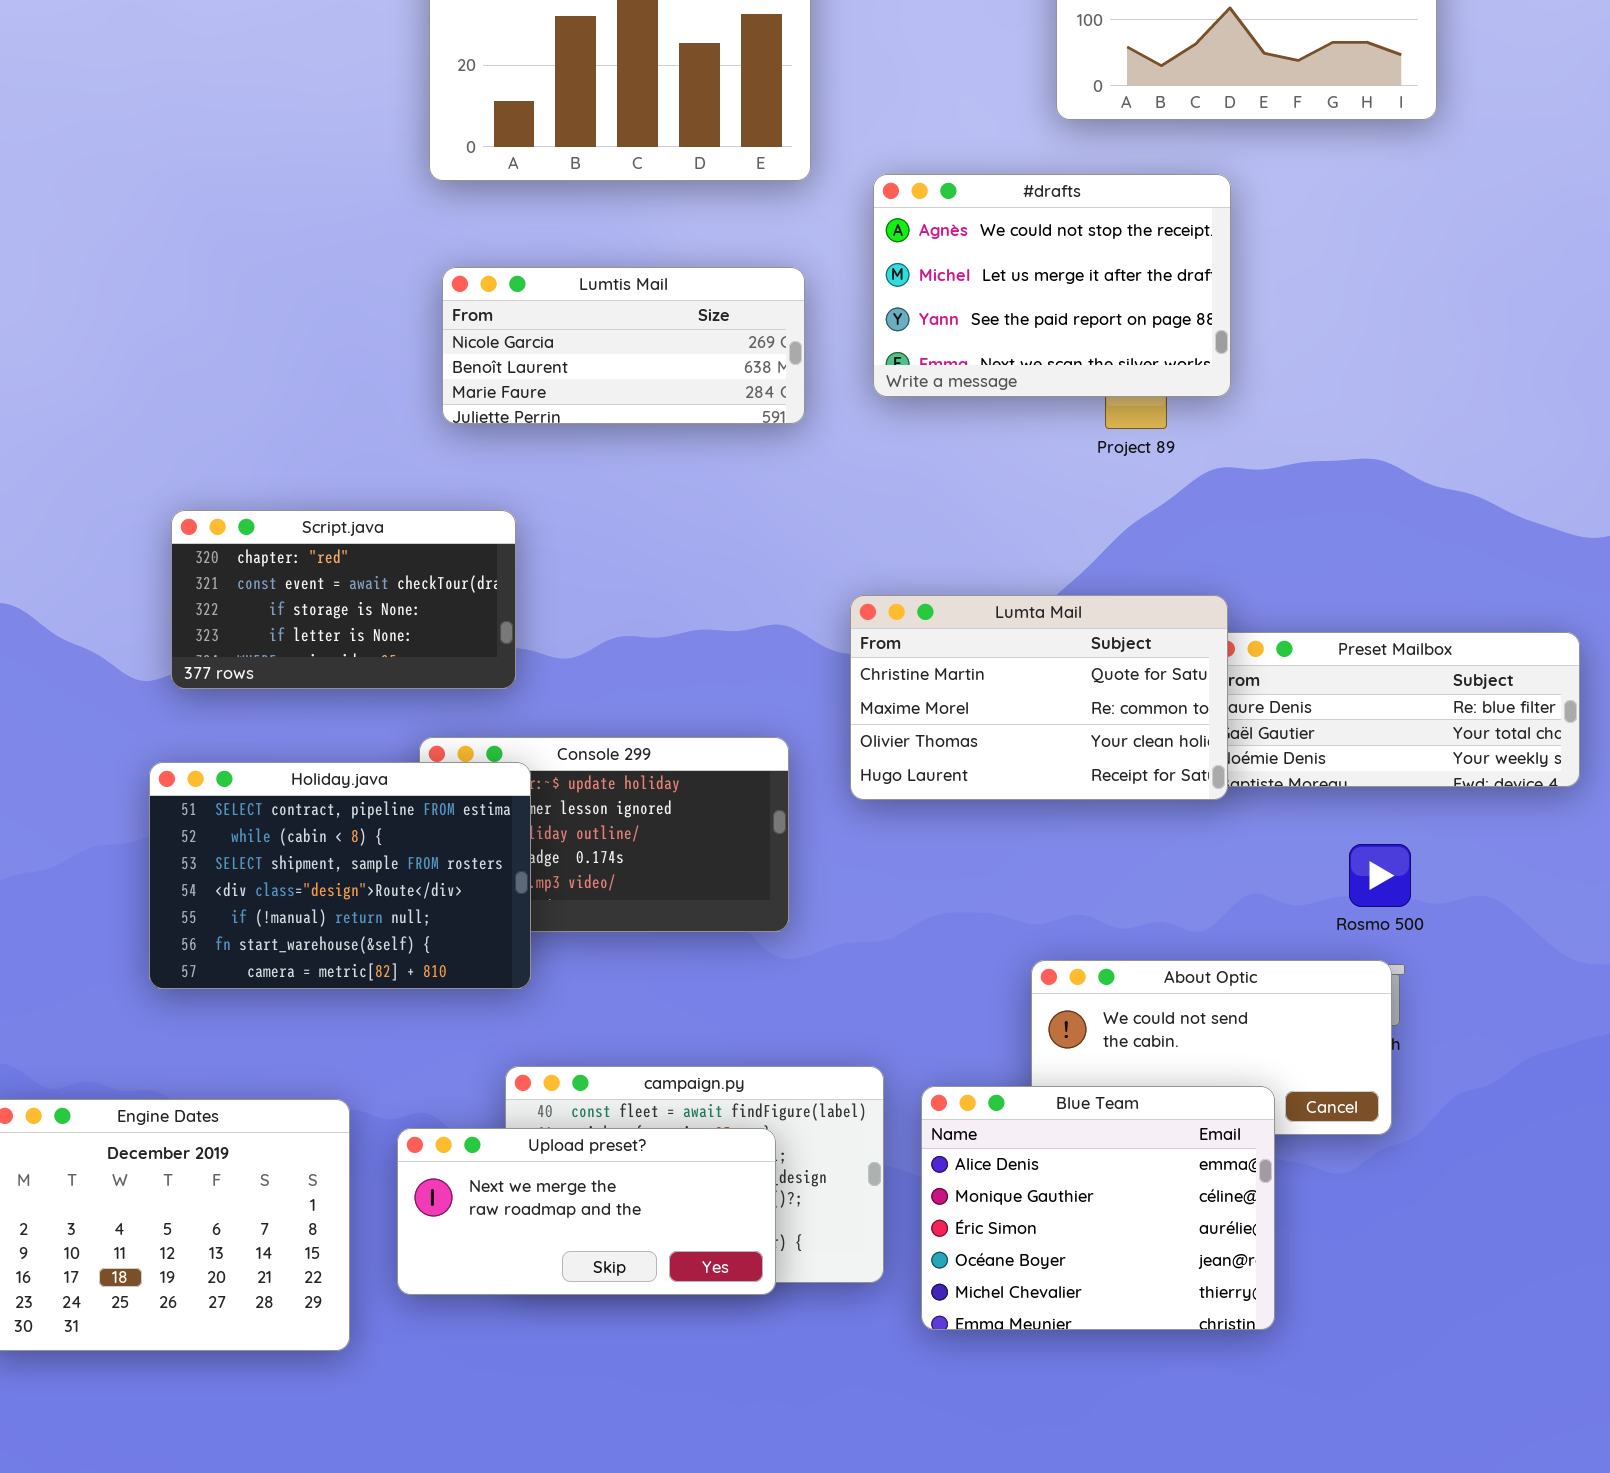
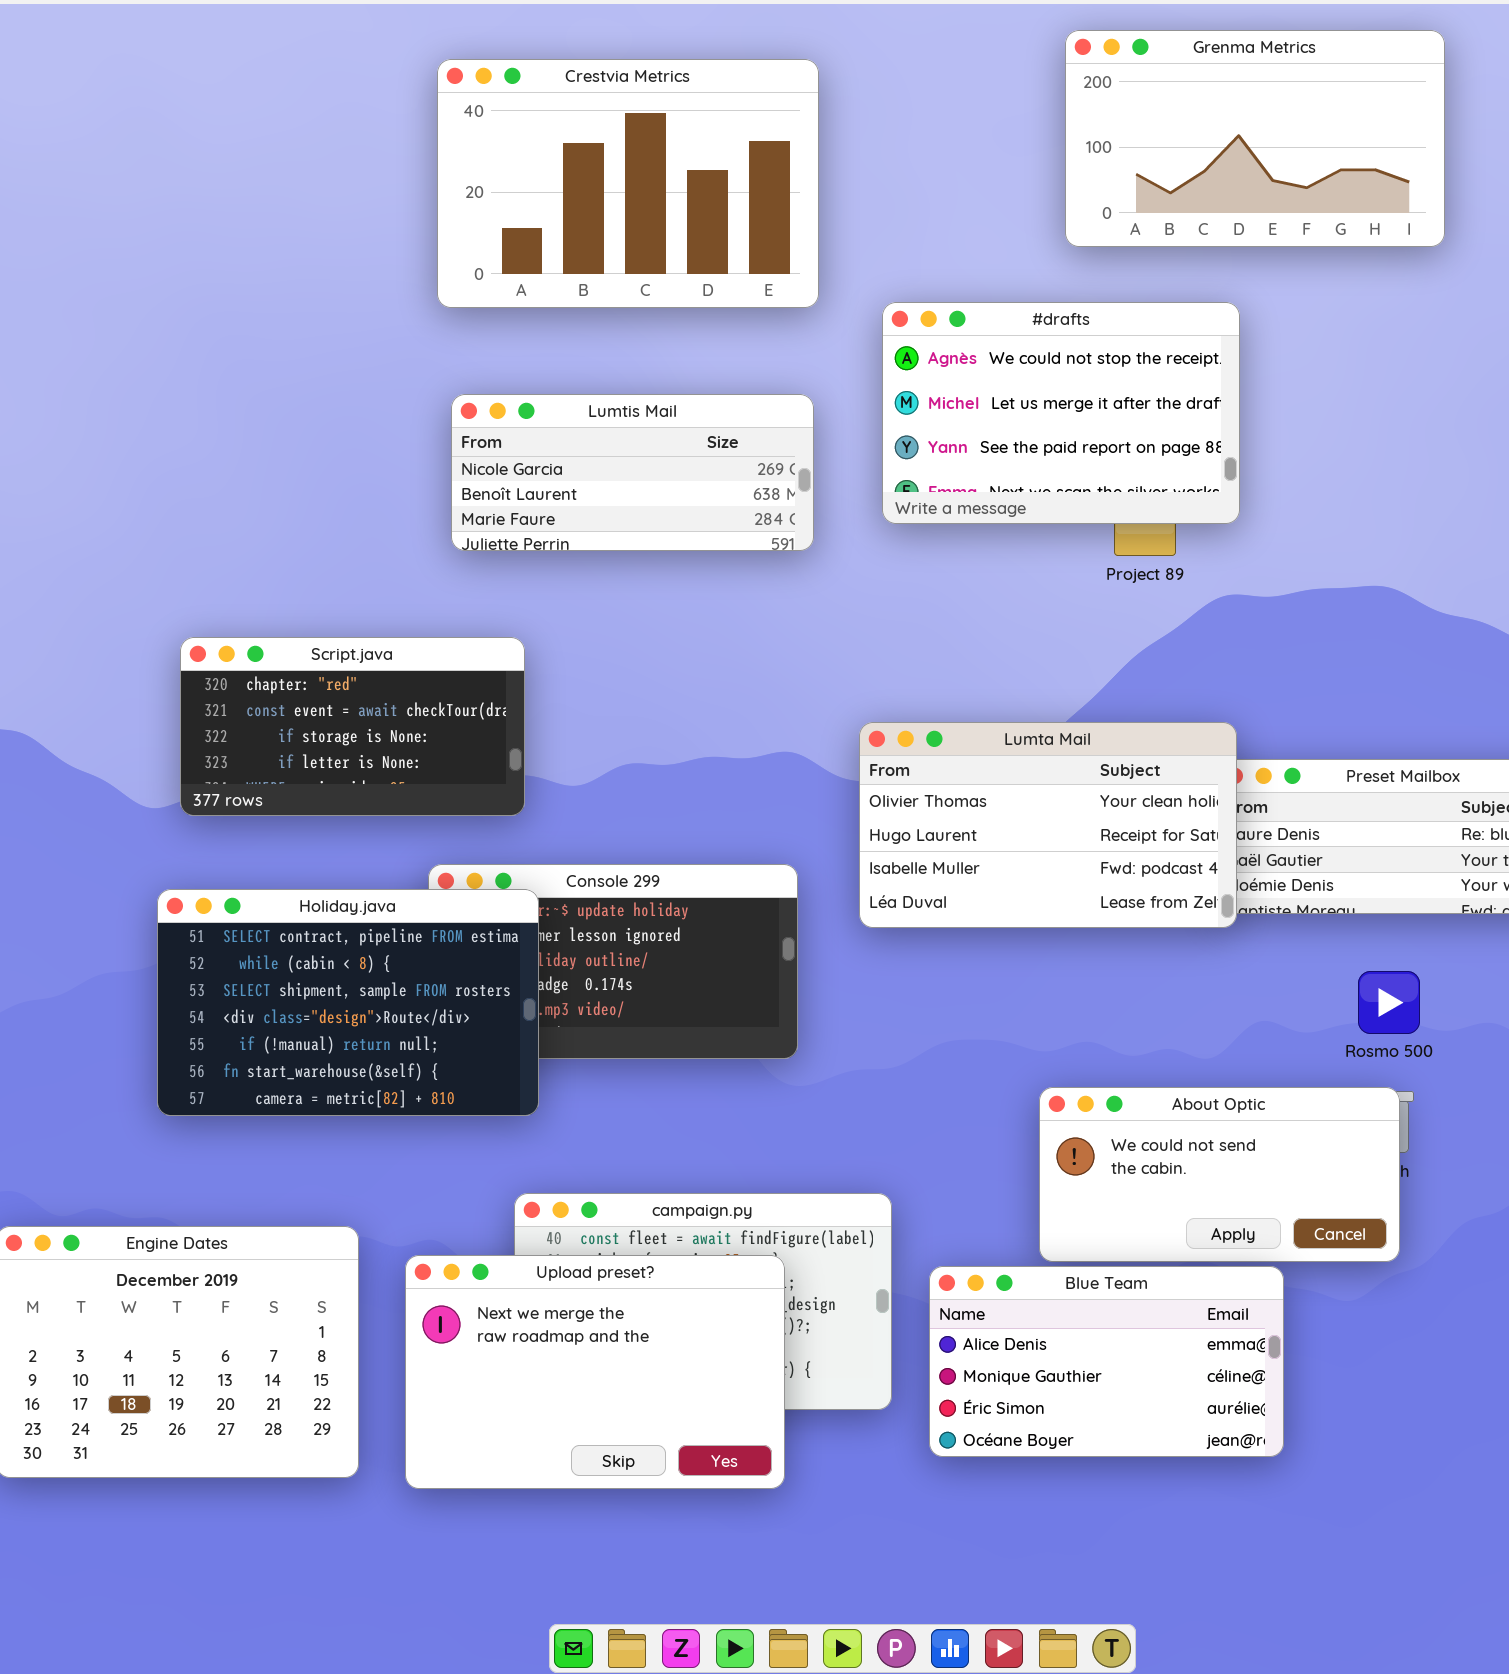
Lumta Mail: [850,595,1228,800] -> [859,722,1237,928], scrolled down 2 rows
Blue Team: [921,1086,1275,1330] -> [929,1266,1284,1457], resized
Upload preset?: [397,1128,776,1295] -> [405,1255,785,1489], resized

